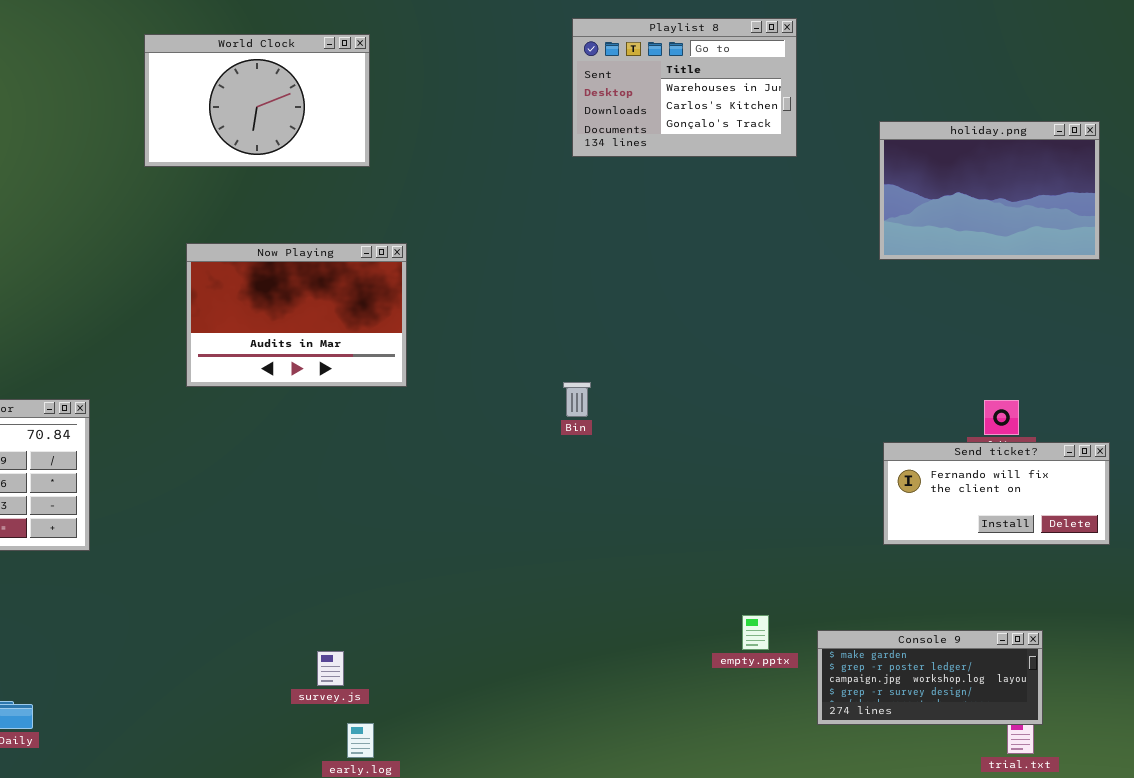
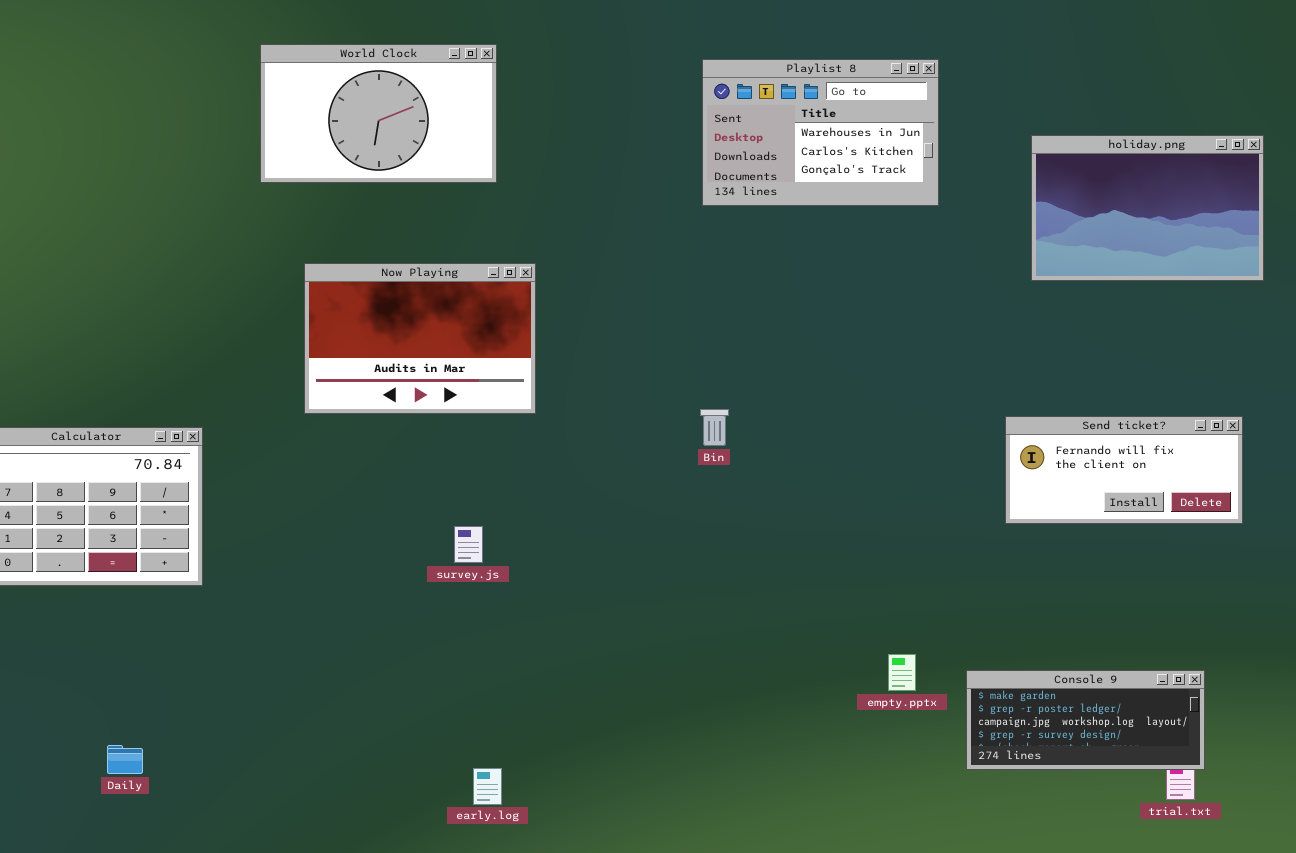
Playlist 8: [572,18,797,157] -> [702,59,939,206], moved
Send ticket?: [883,442,1110,545] -> [1005,416,1243,524], moved
survey.js: [317,651,344,686] -> [454,526,483,563], moved

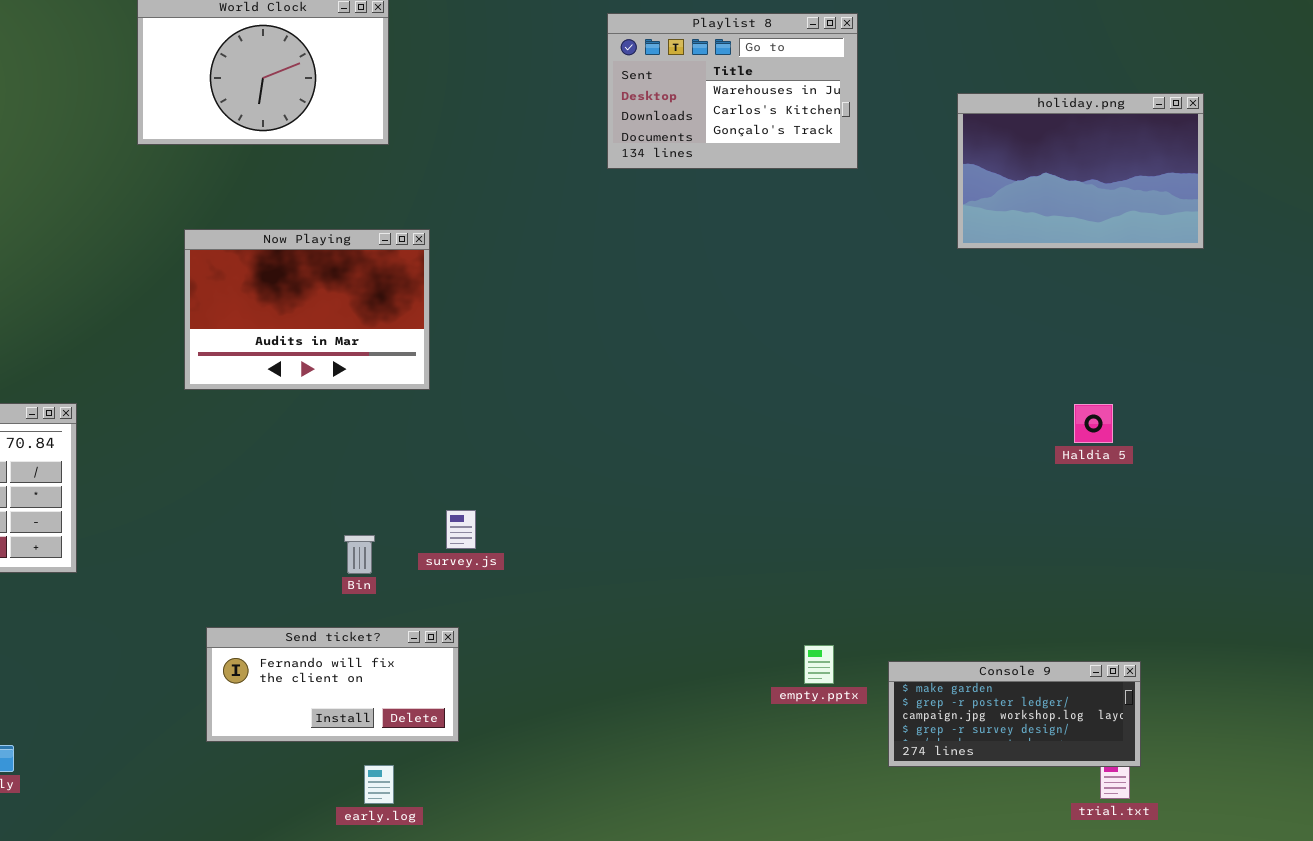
Bin: [700,409,729,446] -> [344,535,375,574], moved
Send ticket?: [1005,416,1243,524] -> [206,627,459,742], moved
survey.js: [454,526,483,563] -> [446,510,476,549], moved

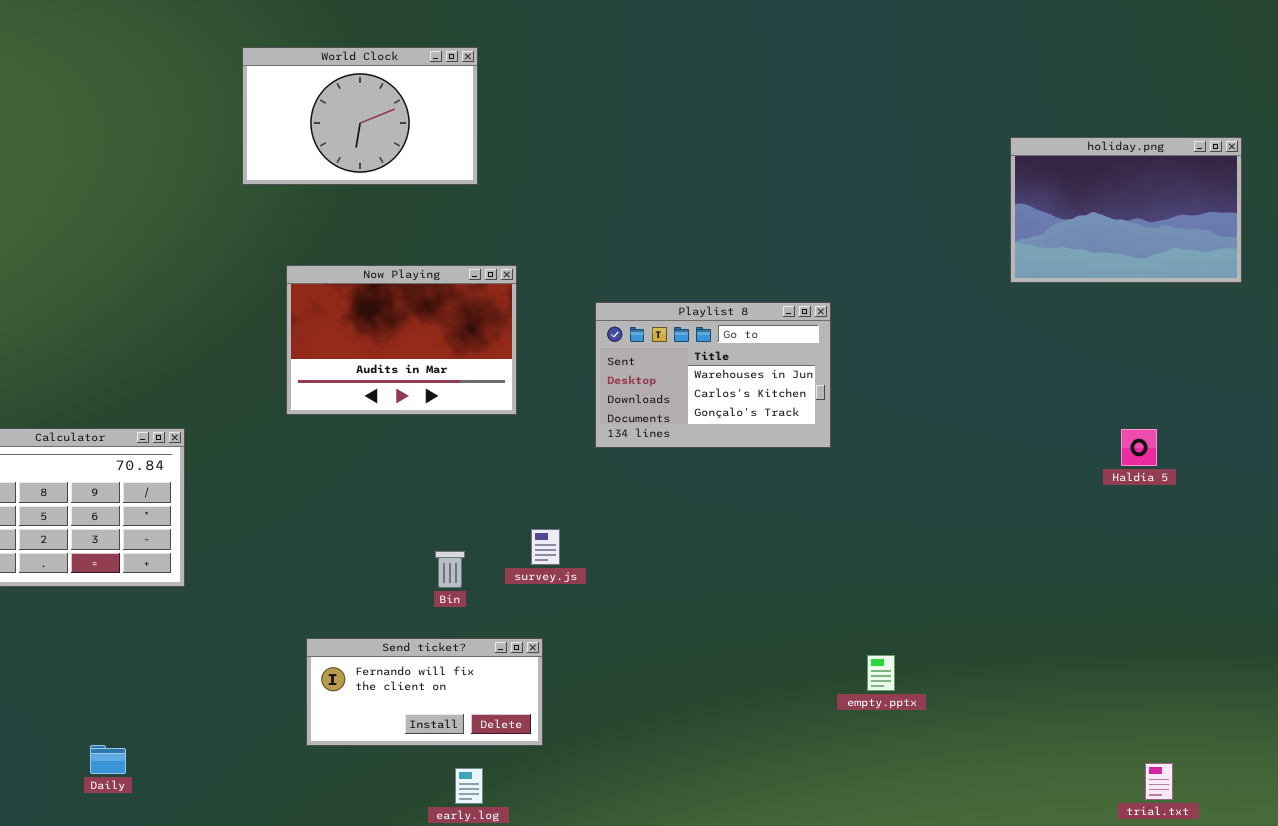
Playlist 8: [607,13,858,169] -> [595,302,831,448], moved
Console 9: [888,661,1141,767] -> none, closed

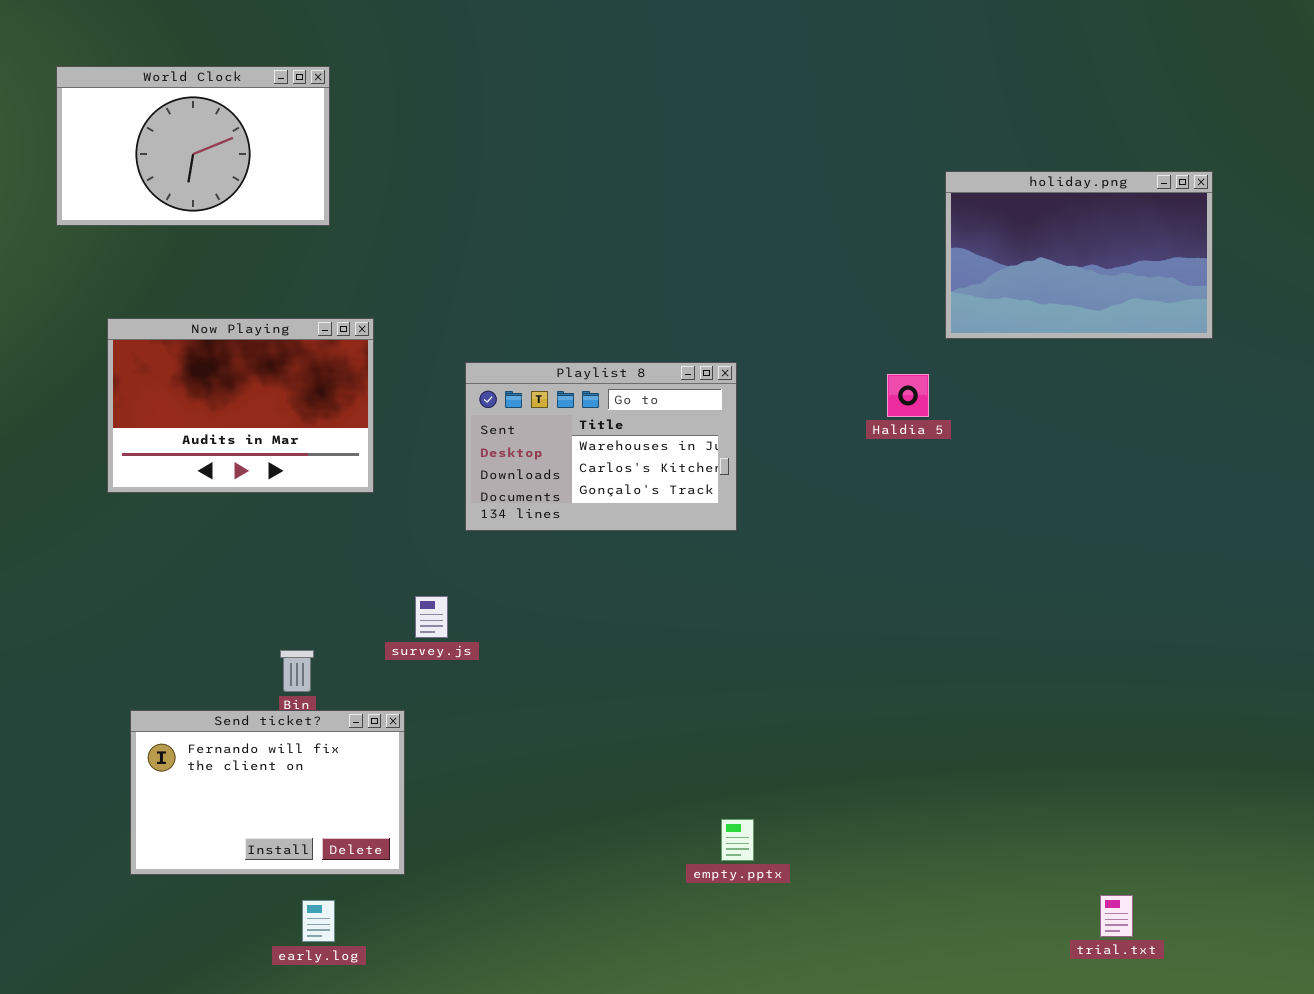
Haldia 5: [1121,429,1157,466] -> [887,374,929,417], moved
survey.js: [531,529,560,565] -> [415,596,448,638], moved
Send ticket?: [306,638,543,746] -> [130,710,405,875], resized
empty.pptx: [867,655,895,691] -> [721,819,754,861], moved

